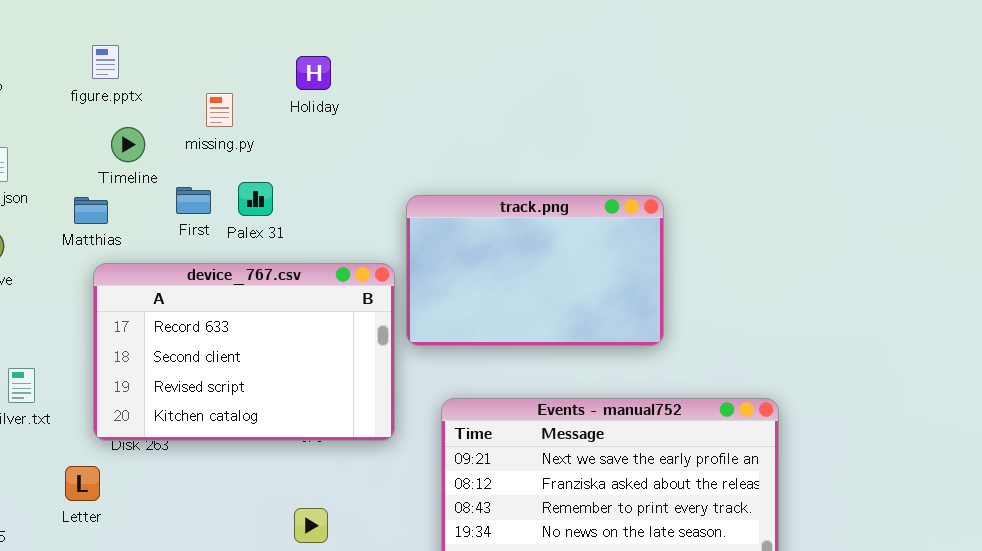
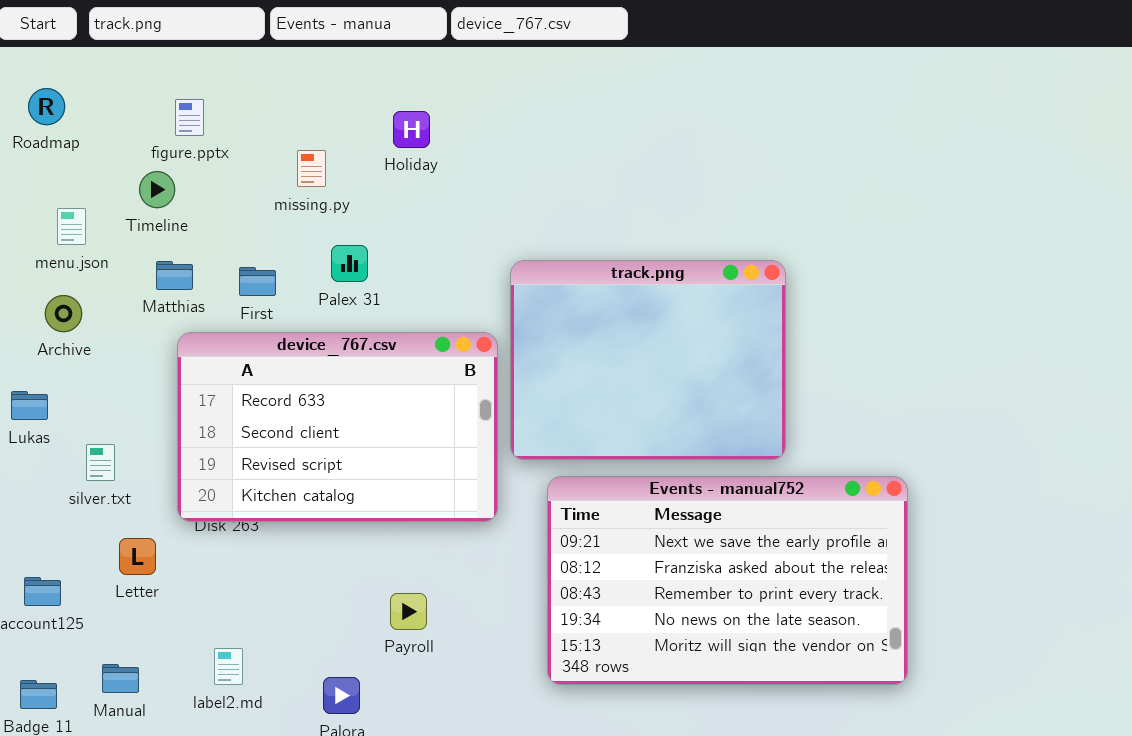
Timeline: [111,127,145,162] -> [139,171,175,208], moved
First: [176,187,211,214] -> [239,267,276,296], moved
track.png: [406,195,664,346] -> [510,260,786,460], resized
Letter: [65,466,100,501] -> [119,538,156,575], moved

